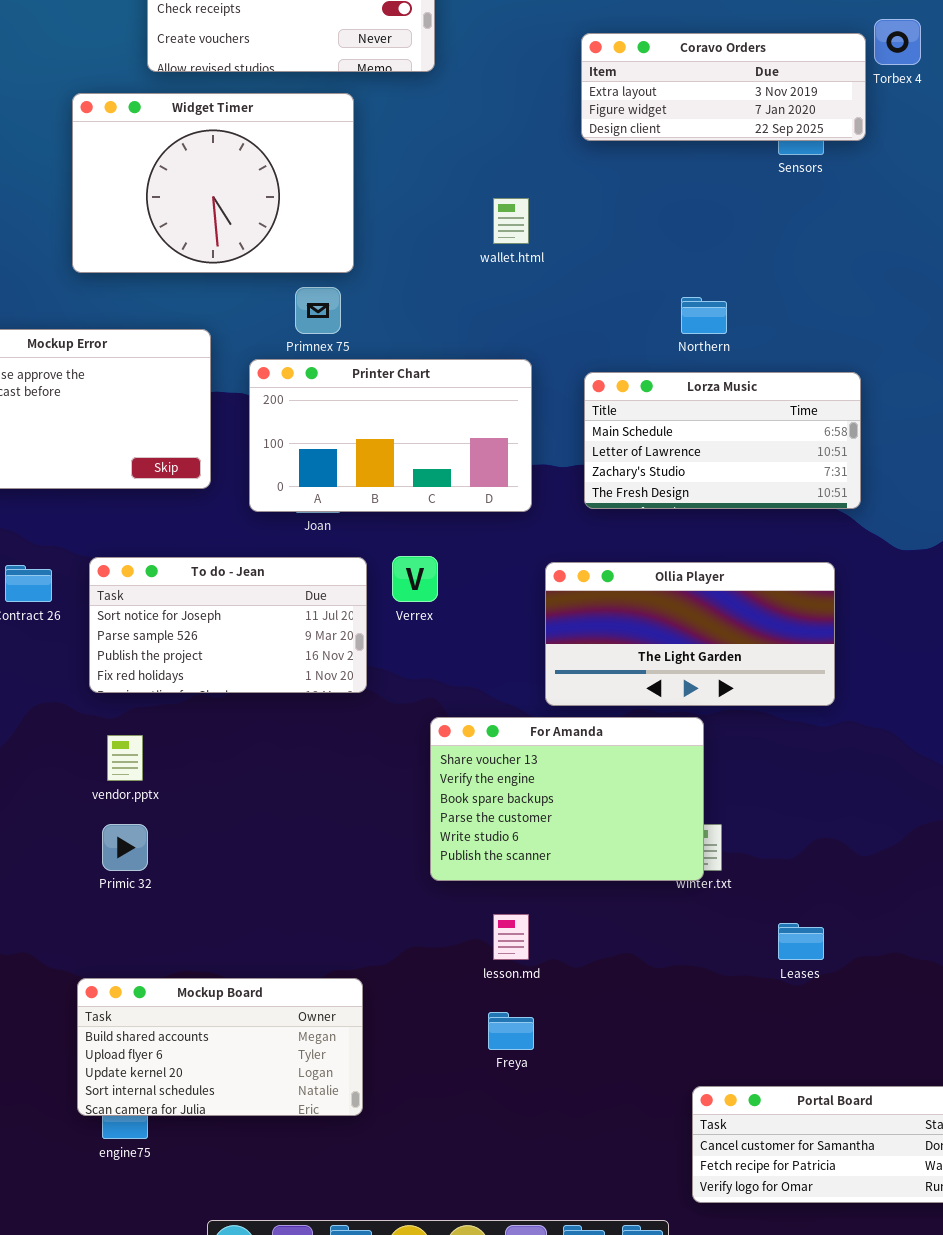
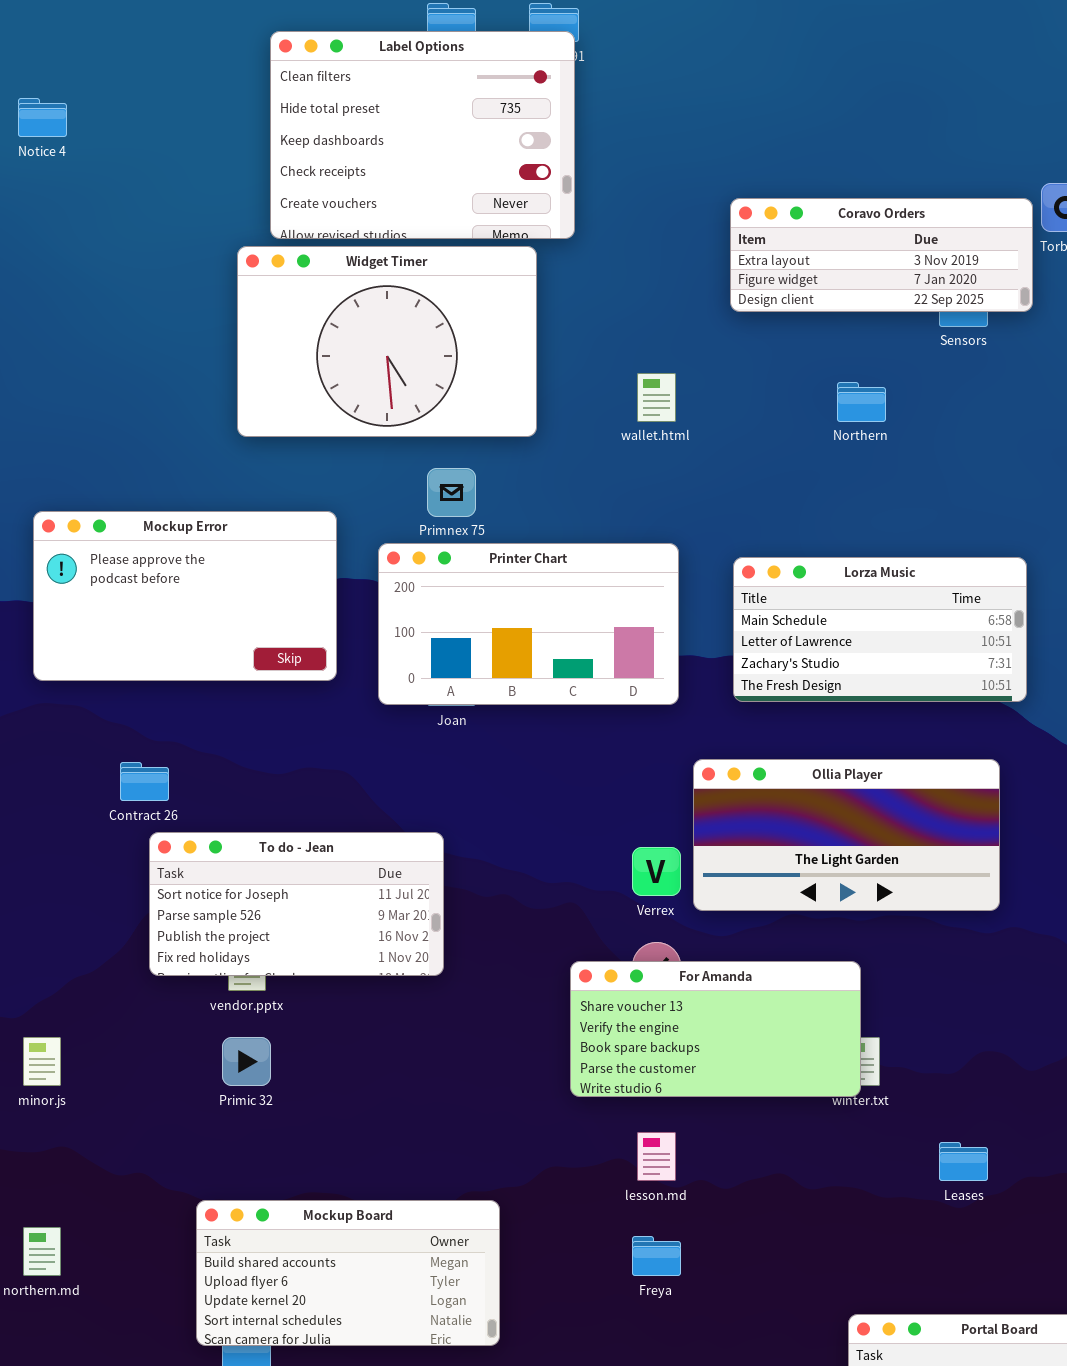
Widget Timer: [72,93,354,273] -> [237,246,537,437], moved
Northern: [681,297,727,334] -> [837,382,886,422], moved
Verrex: [392,556,438,602] -> [632,847,681,896], moved
To do - Jean: [89,557,367,693] -> [149,832,444,976], moved
For Amanda: [430,717,704,881] -> [570,961,861,1097], resized

